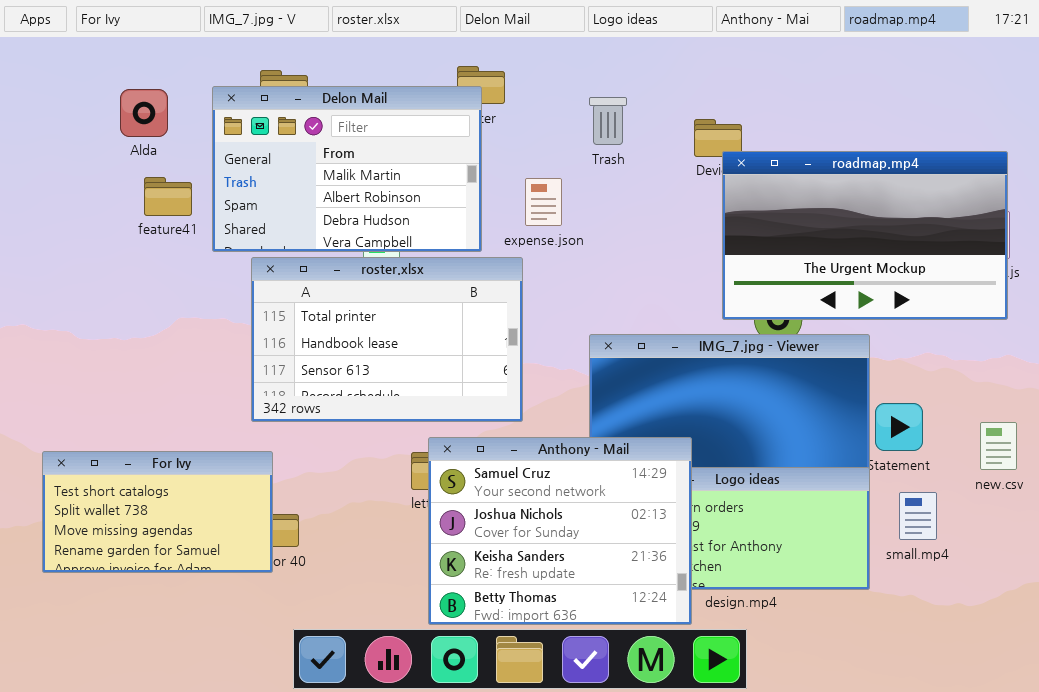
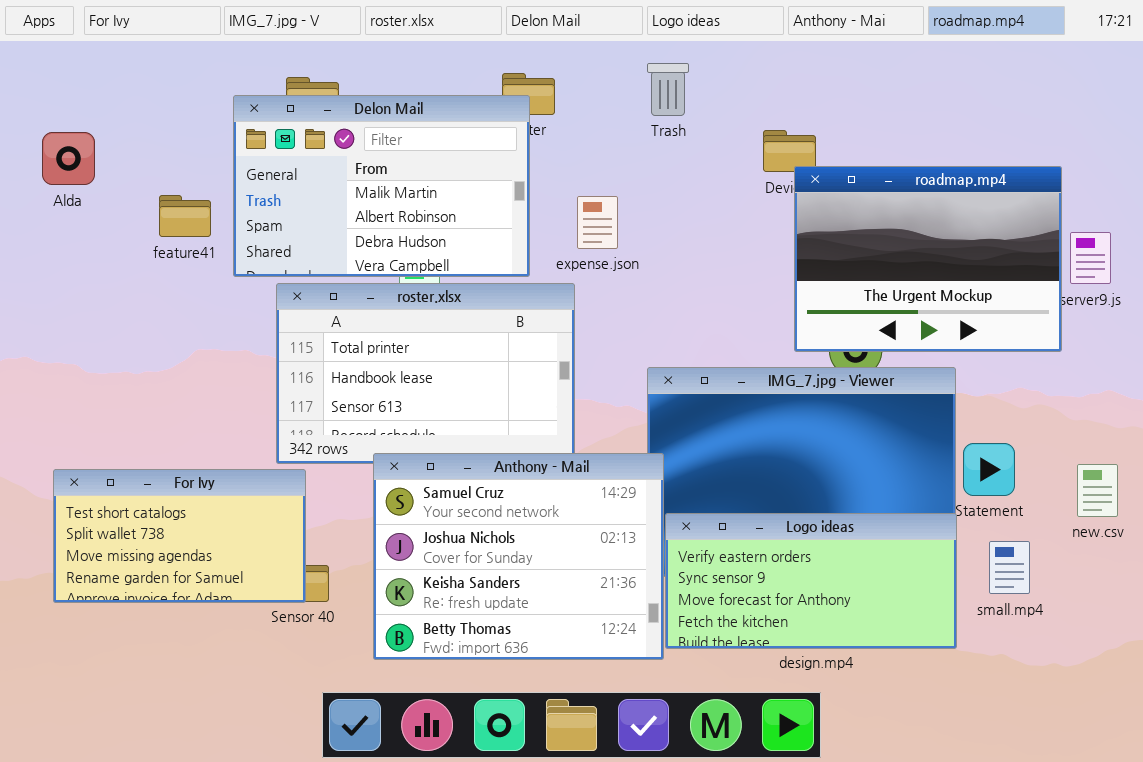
Alda: [120,89,168,137] -> [42,132,95,185], moved
Trash: [589,97,627,145] -> [647,63,689,116], moved
roadmap.mp4: [722,151,1008,320] -> [794,166,1062,352], resized
Anthony - Mail: [428,437,692,625] -> [373,453,664,660], moved
For Ivy: [42,451,273,573] -> [53,469,306,603], moved

